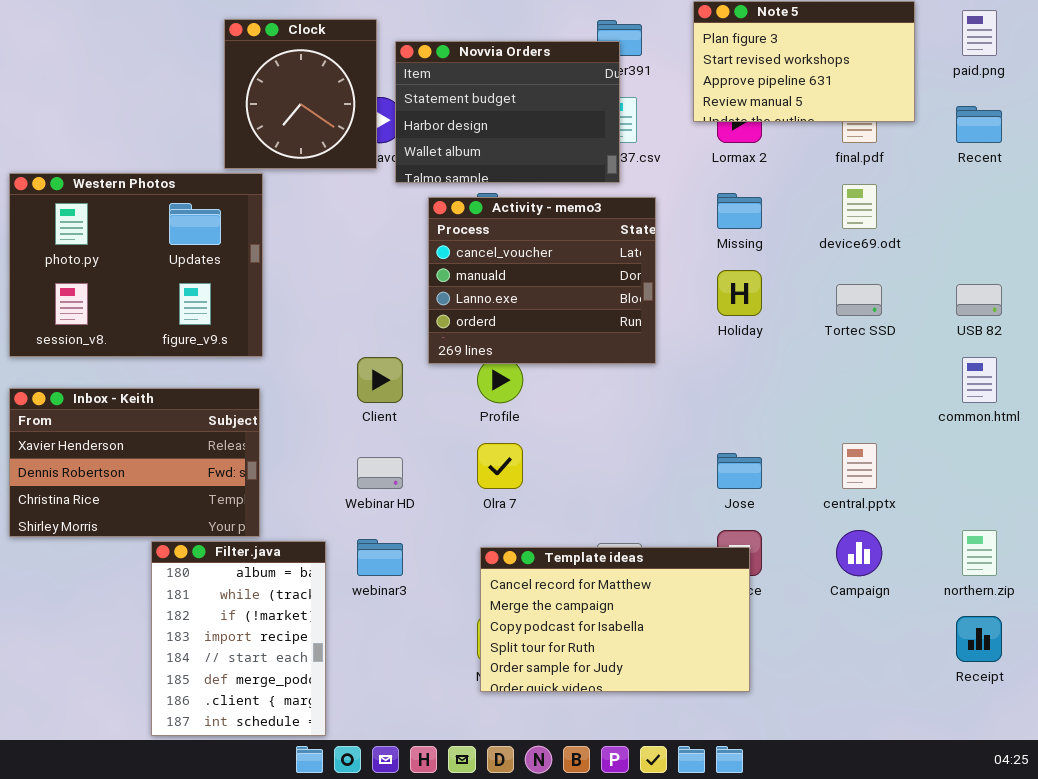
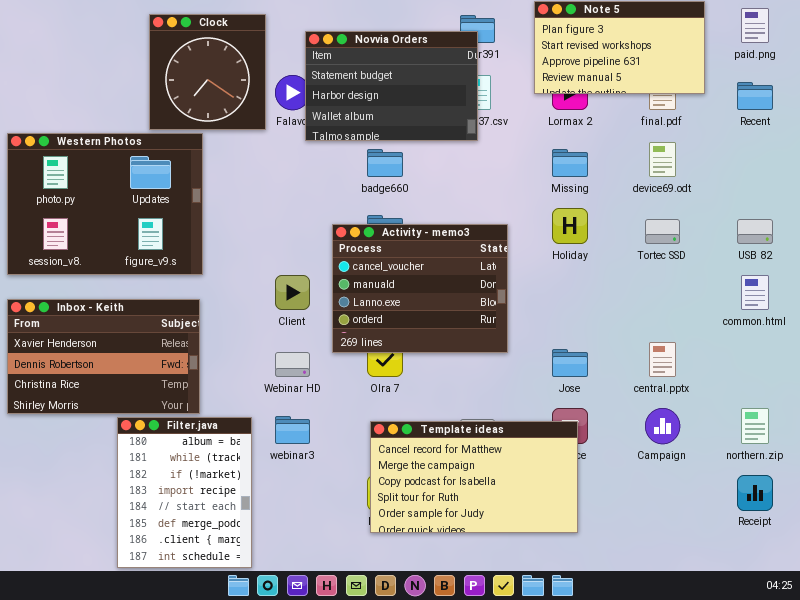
Clock: [224,19,377,169] -> [149,14,266,130], moved
Activity - memo3: [428,197,656,364] -> [332,224,508,353], moved

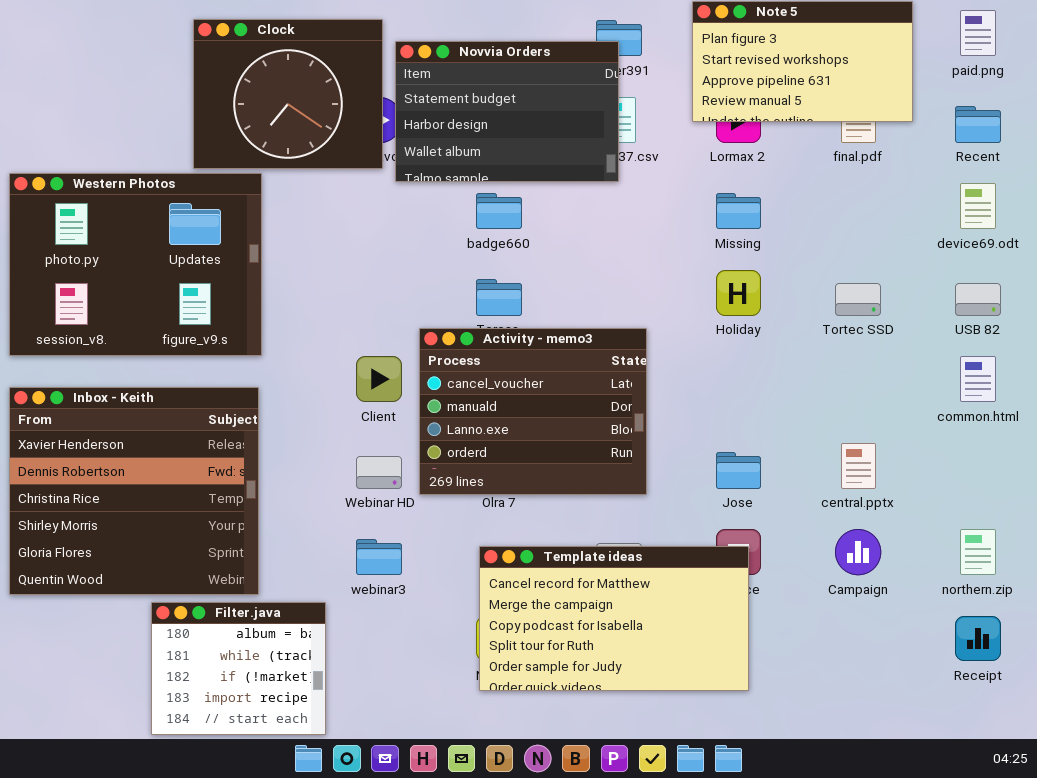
Clock: [149,14,266,130] -> [193,19,383,169], resized
device69.odt: [649,142,676,177] -> [960,183,996,229], moved
Activity - memo3: [332,224,508,353] -> [419,328,647,495], moved
Inbox - Keith: [7,299,200,414] -> [9,387,259,595], resized
Filter.java: [117,417,252,568] -> [151,602,326,735], resized

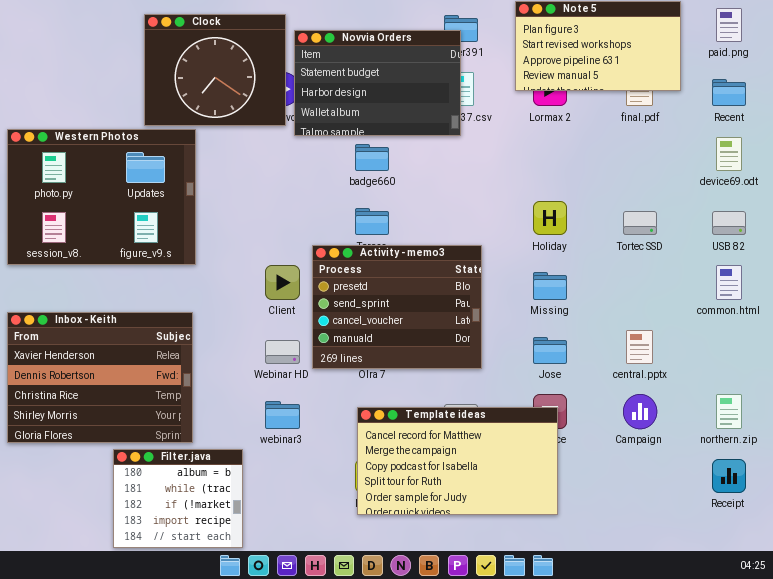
Missing: [716,193,761,229] -> [533,272,567,300], moved
Activity - memo3: [419,328,647,495] -> [312,245,482,369], scrolled up 2 rows
Inbox - Keith: [9,387,259,595] -> [7,312,193,443], resized

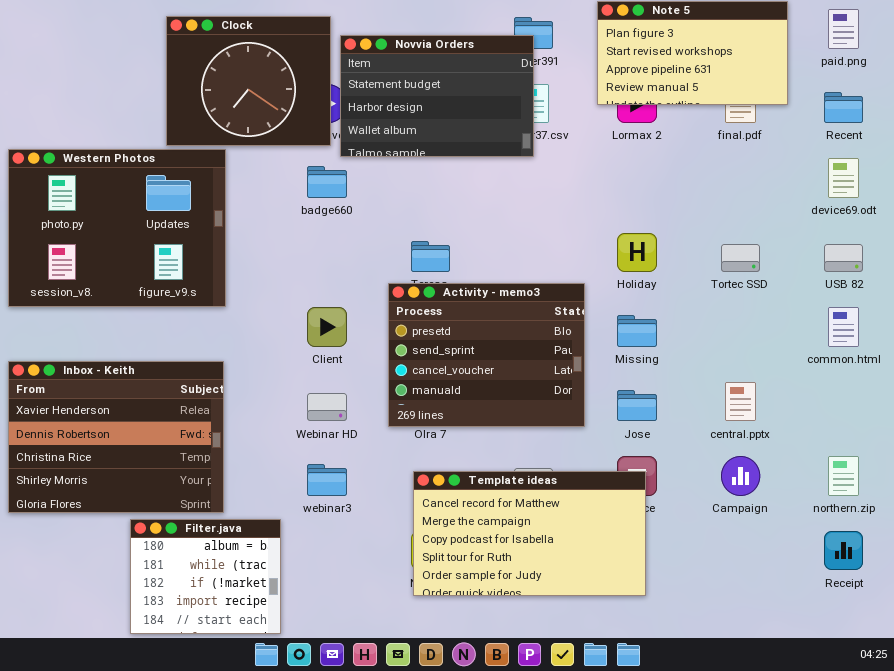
badge660: [355,144,389,171] -> [307,166,347,198], moved
Activity - memo3: [312,245,482,369] -> [388,283,585,427], moved

